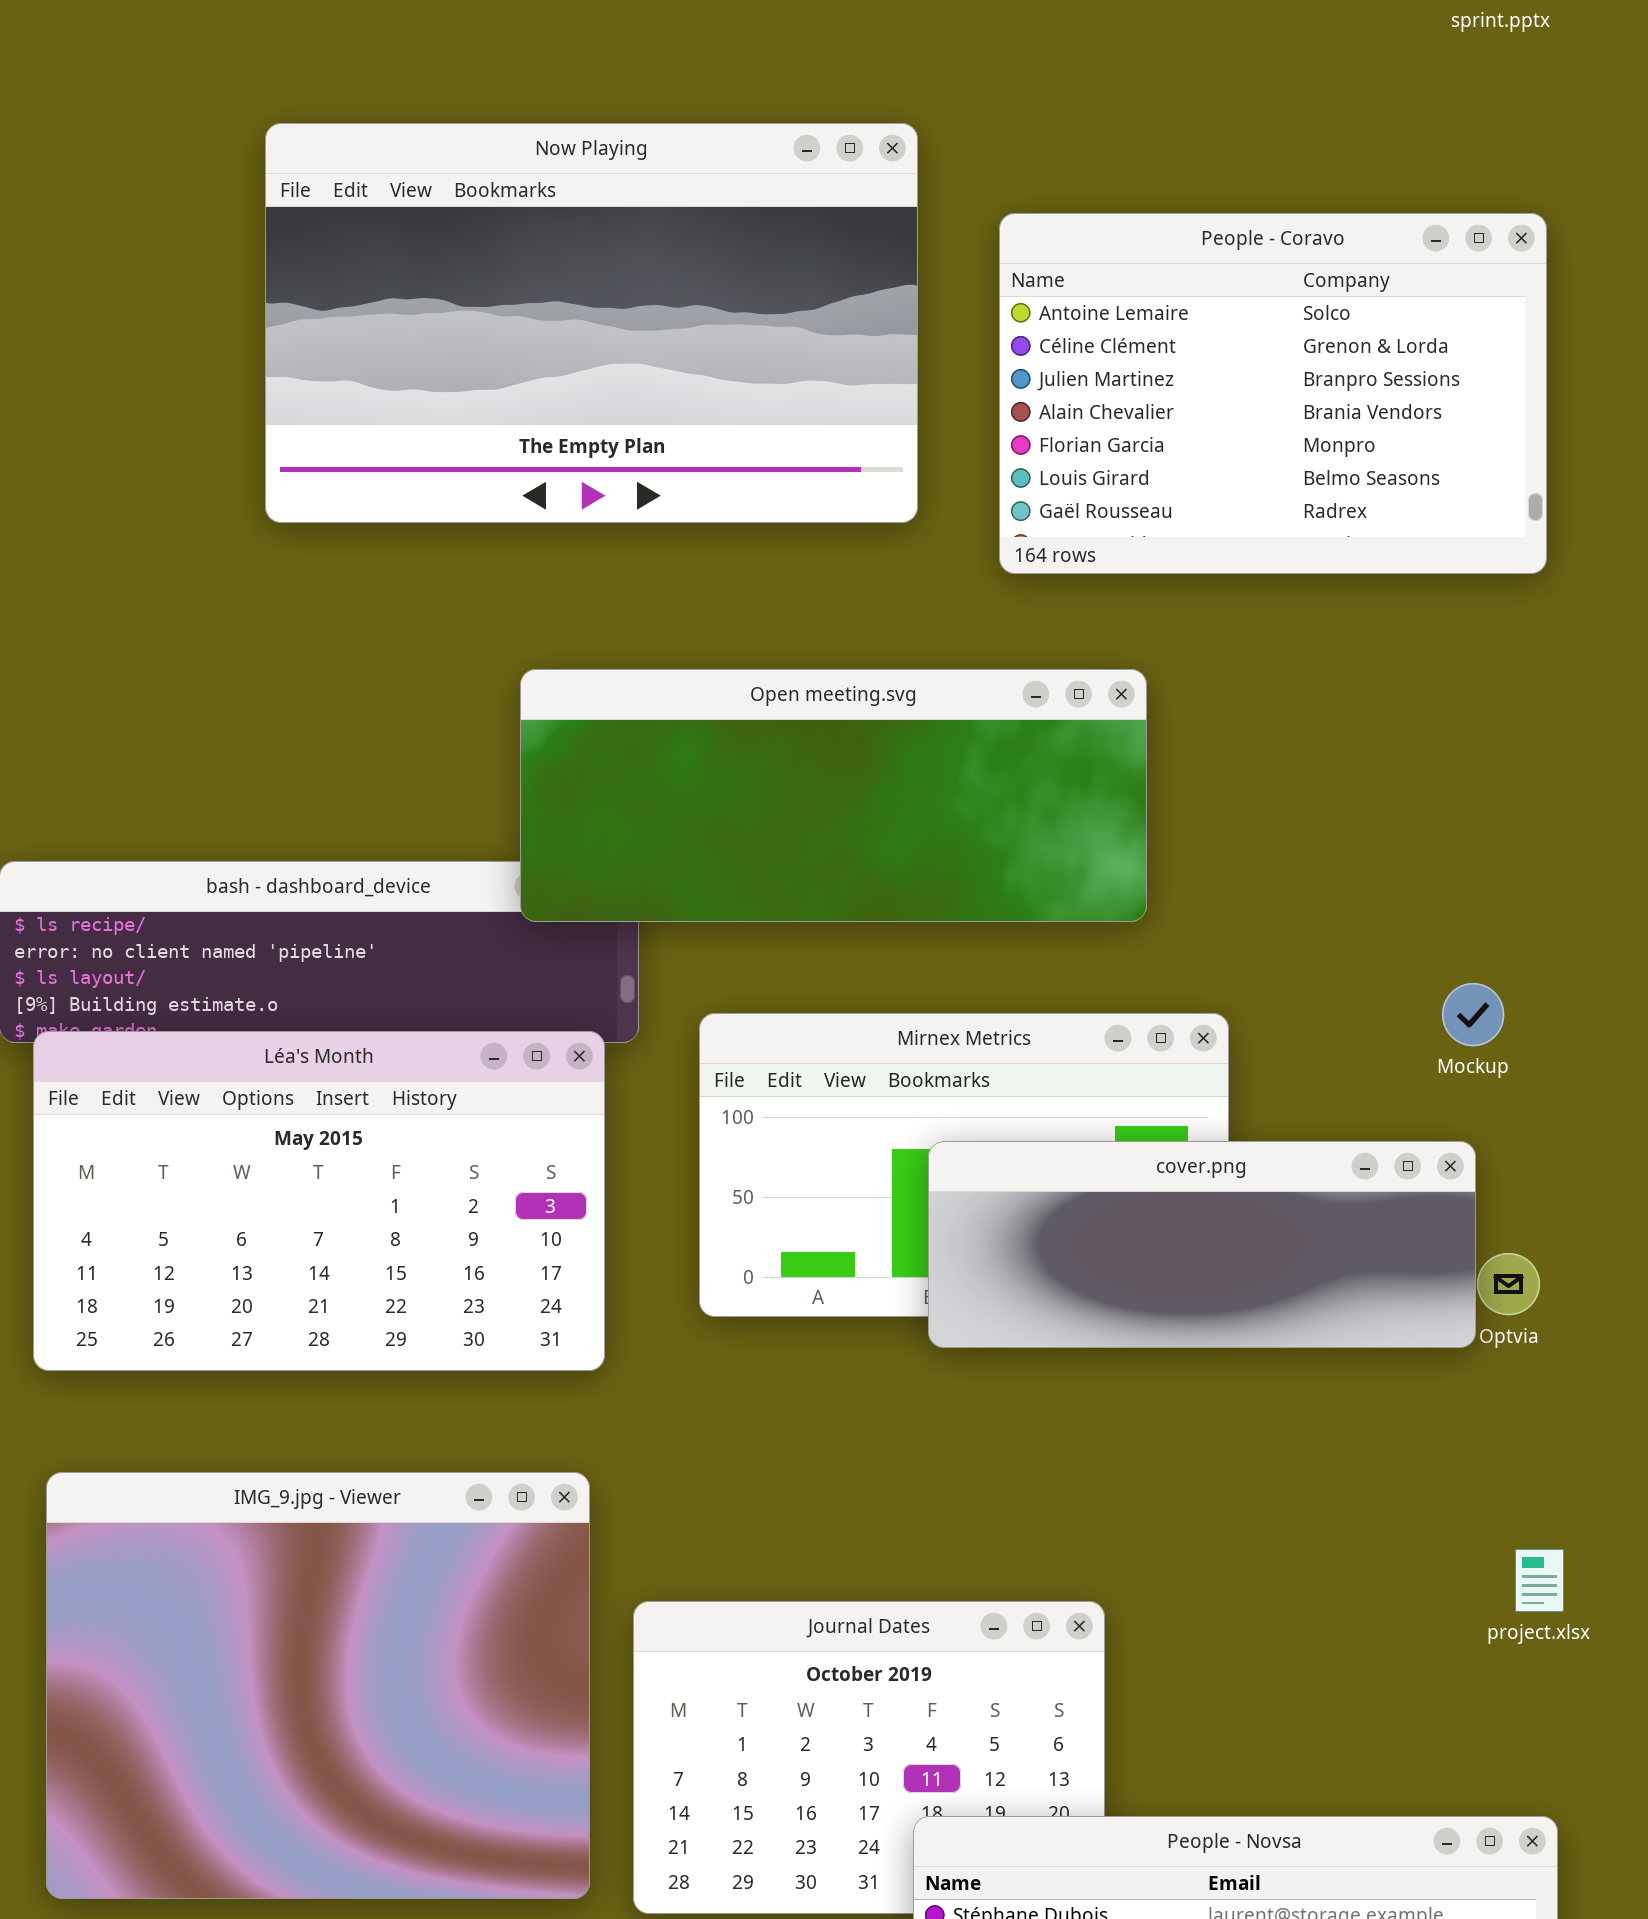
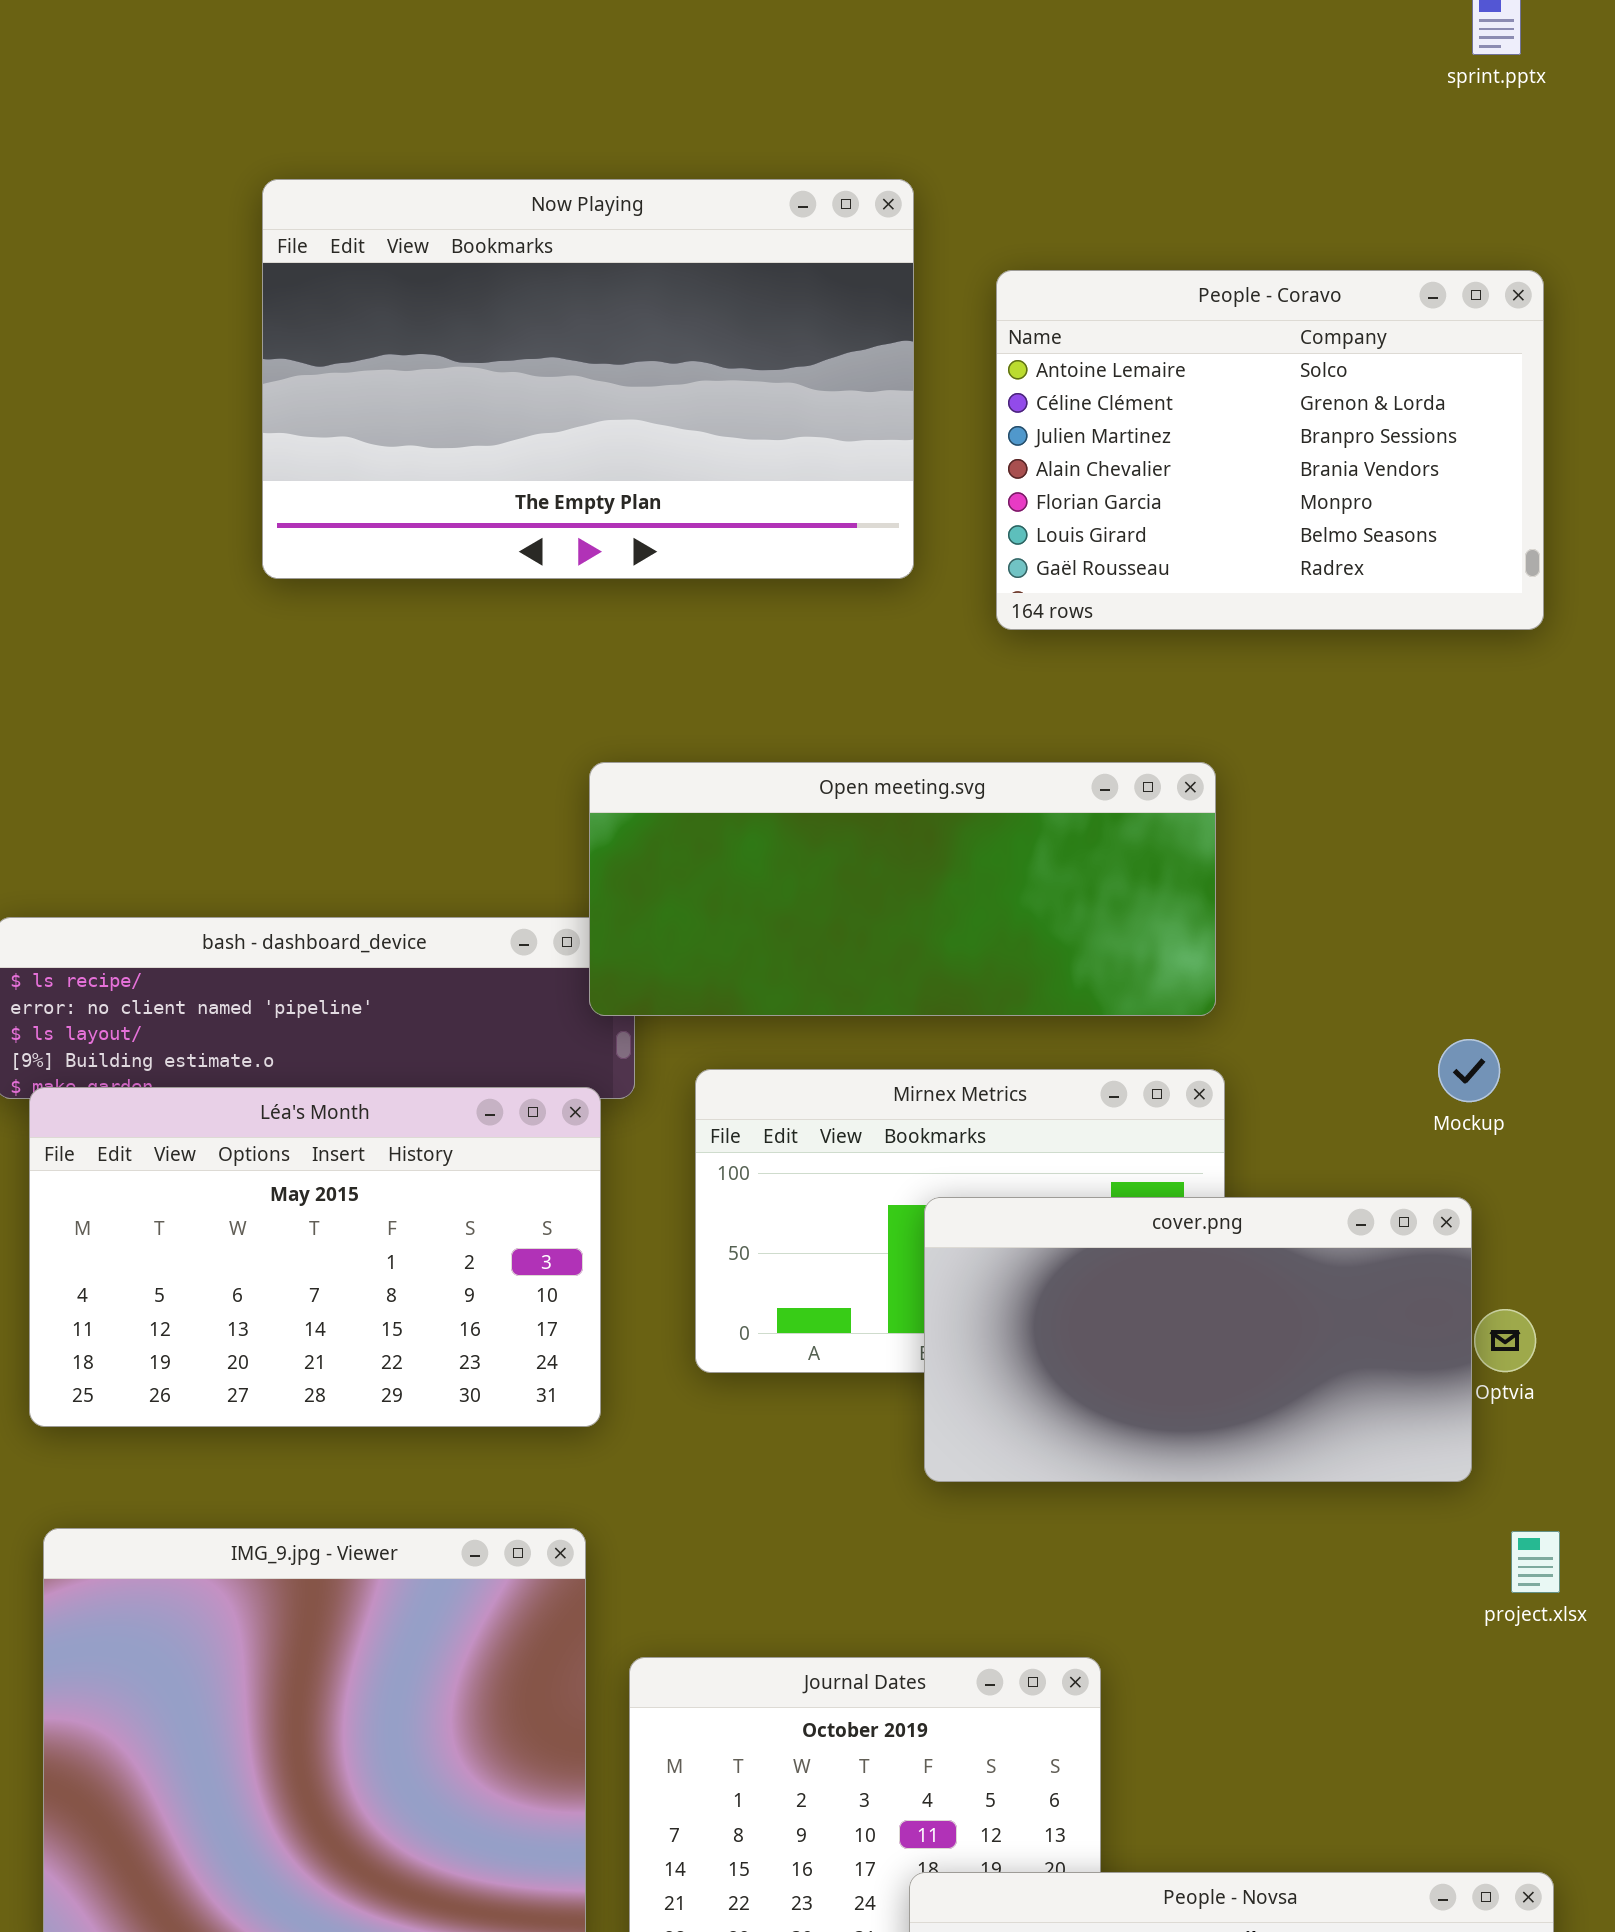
Open meeting.svg: [520,669,1147,922] -> [589,762,1216,1016], moved
cover.png: [928,1141,1476,1348] -> [924,1197,1472,1482], resized
project.xlsx: [1515,1549,1564,1612] -> [1511,1531,1560,1593], moved

